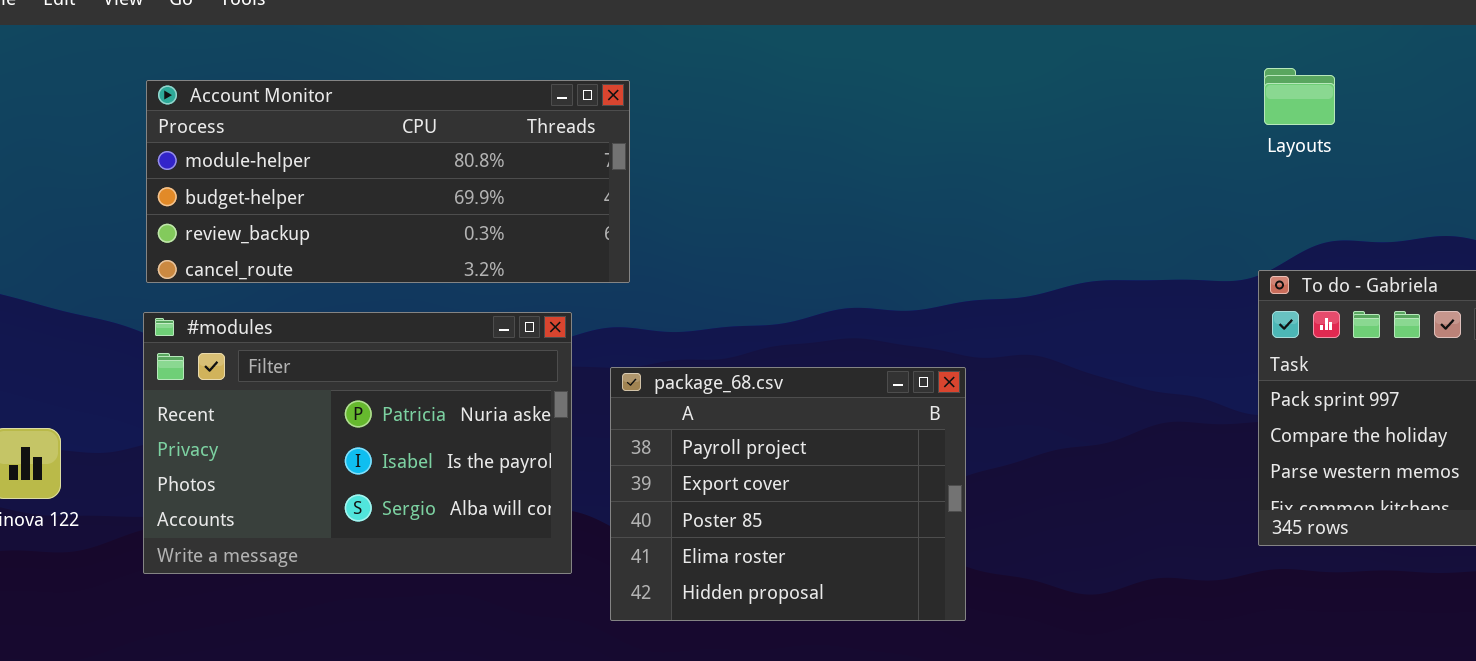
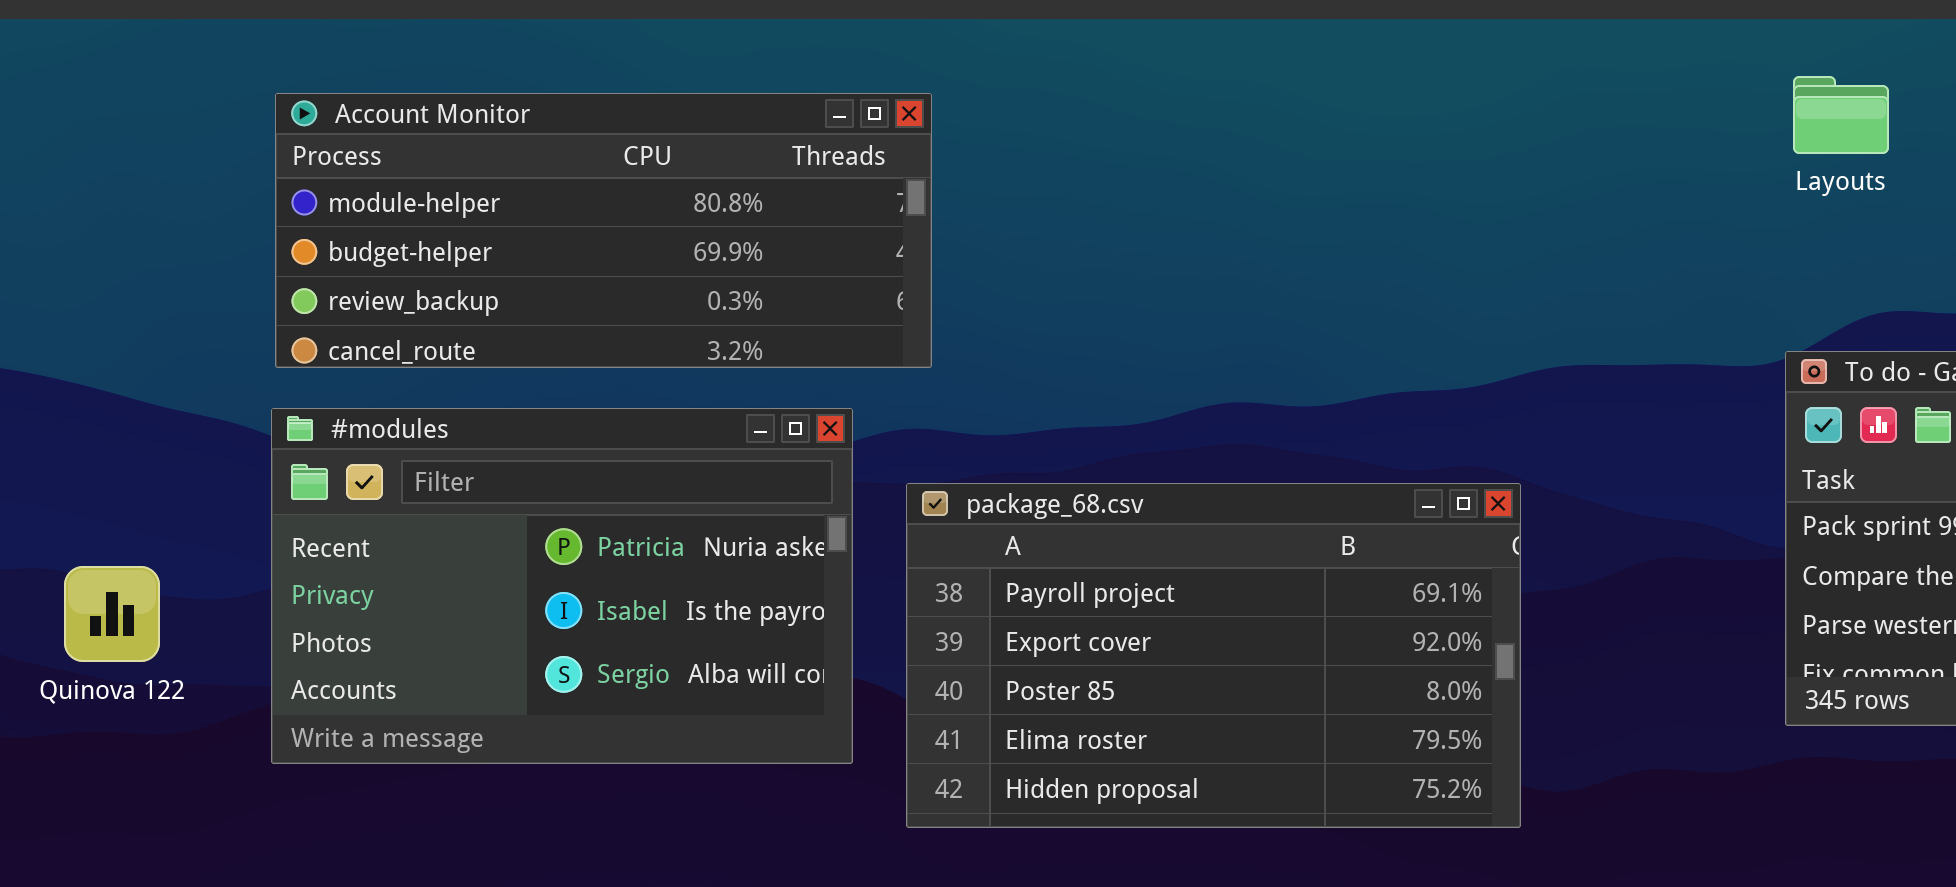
package_68.csv: [610,367,966,621] -> [906,483,1521,828], resized

